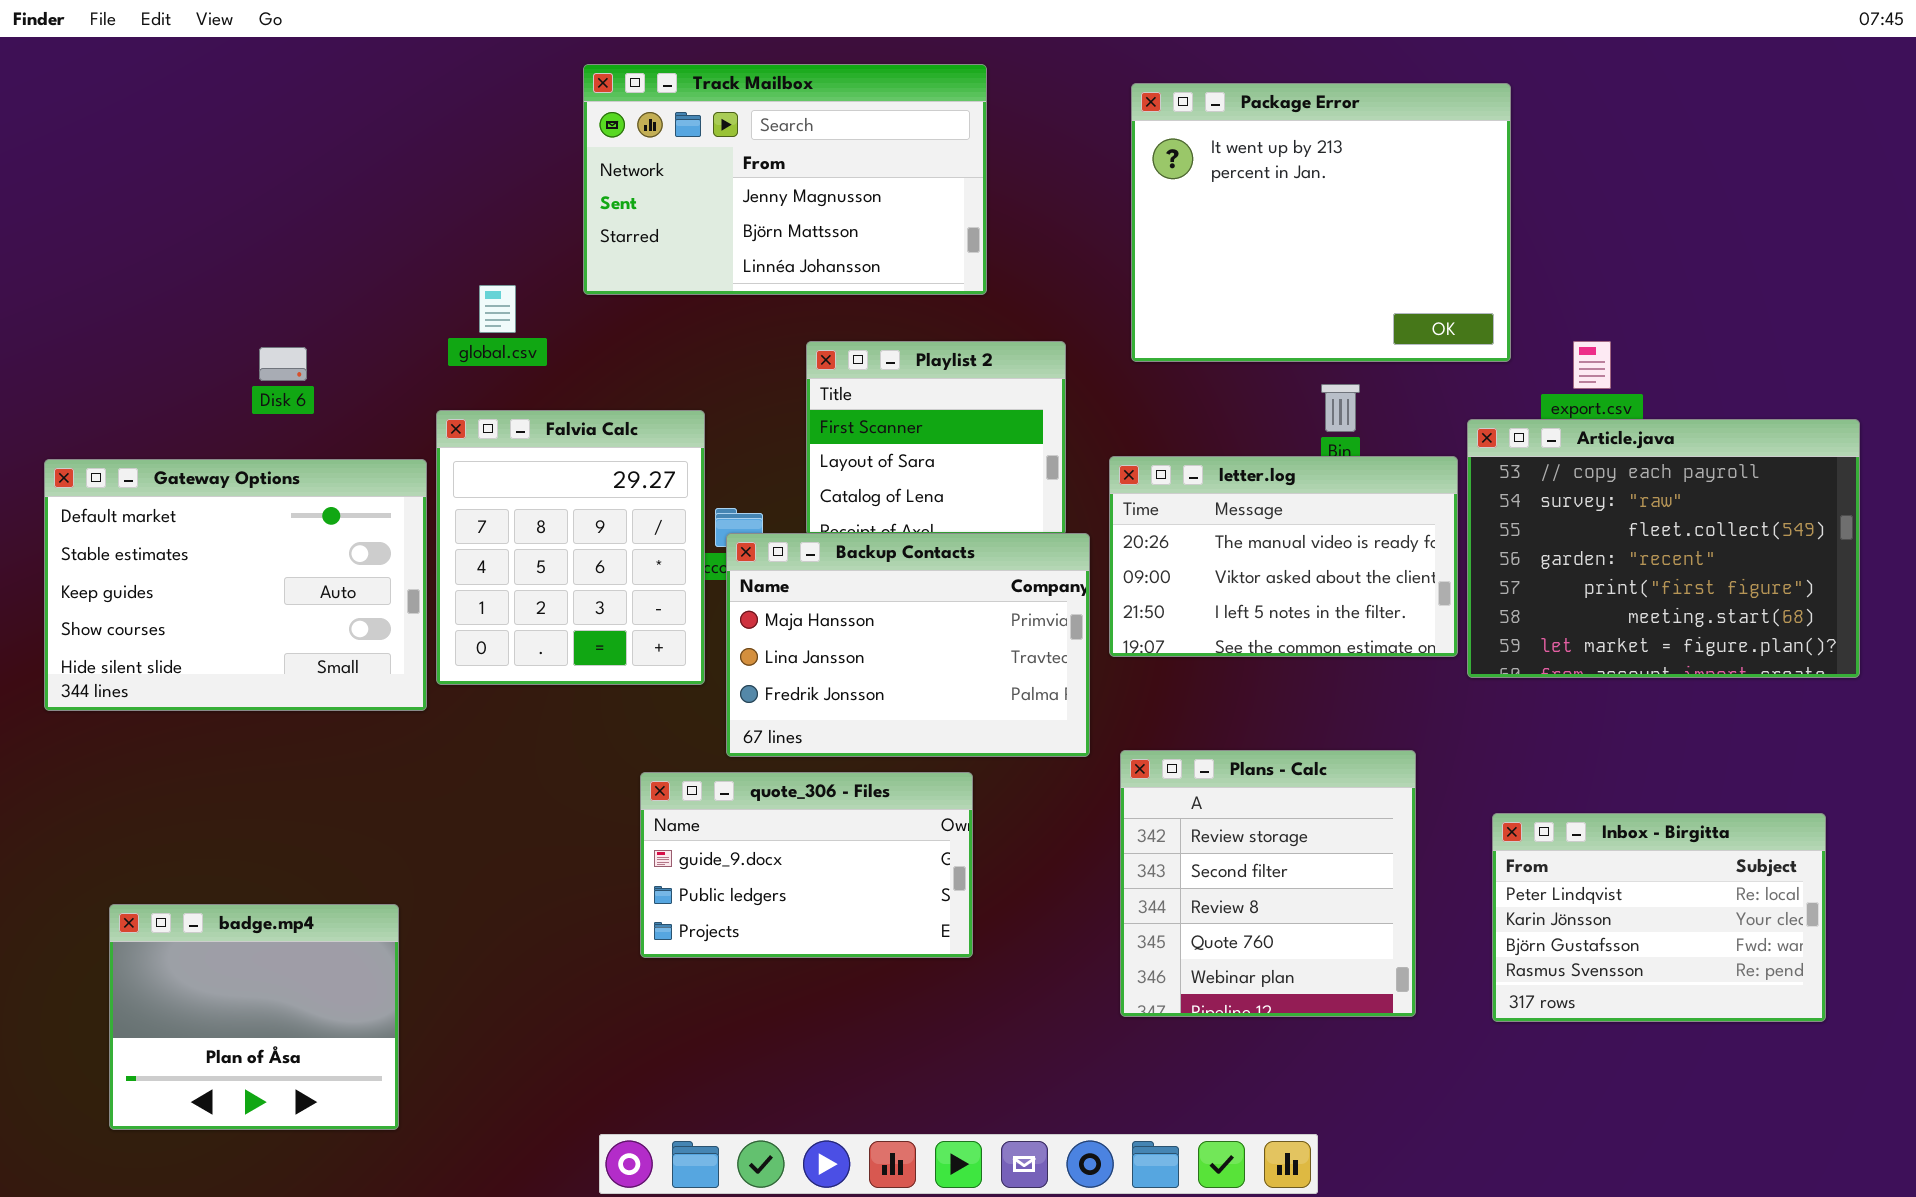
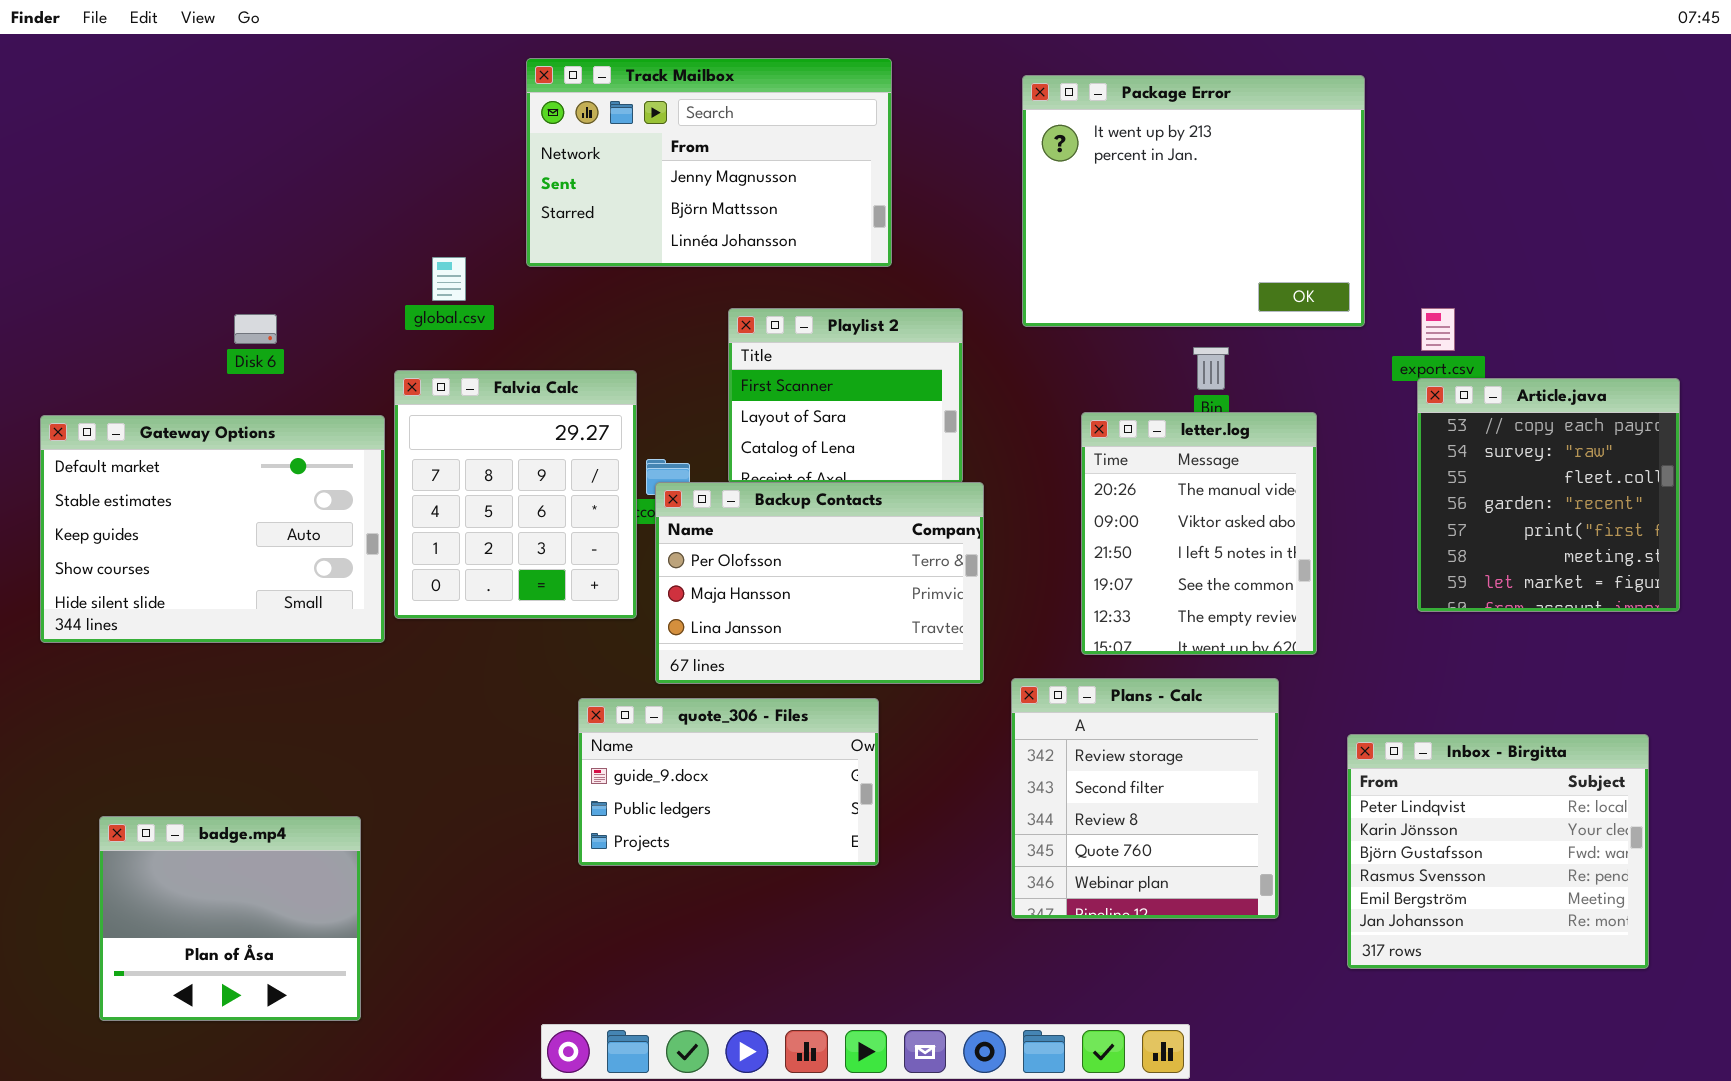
Article.java: [1467,419,1860,678] -> [1417,378,1680,612], resized
letter.log: [1109,456,1458,657] -> [1081,412,1317,655], resized
Backup Contacts: [726,533,1090,757] -> [655,482,984,684], scrolled up 1 row
Inbox - Birgitta: [1492,813,1826,1022] -> [1347,734,1649,969], resized

